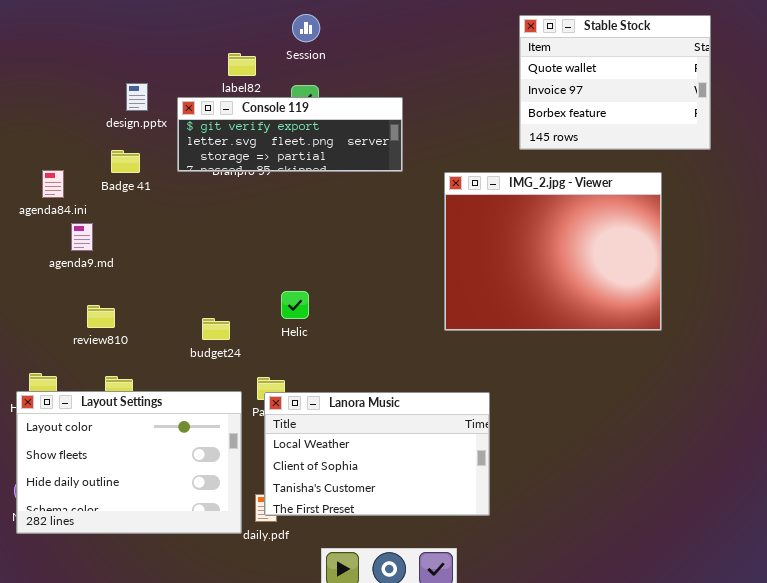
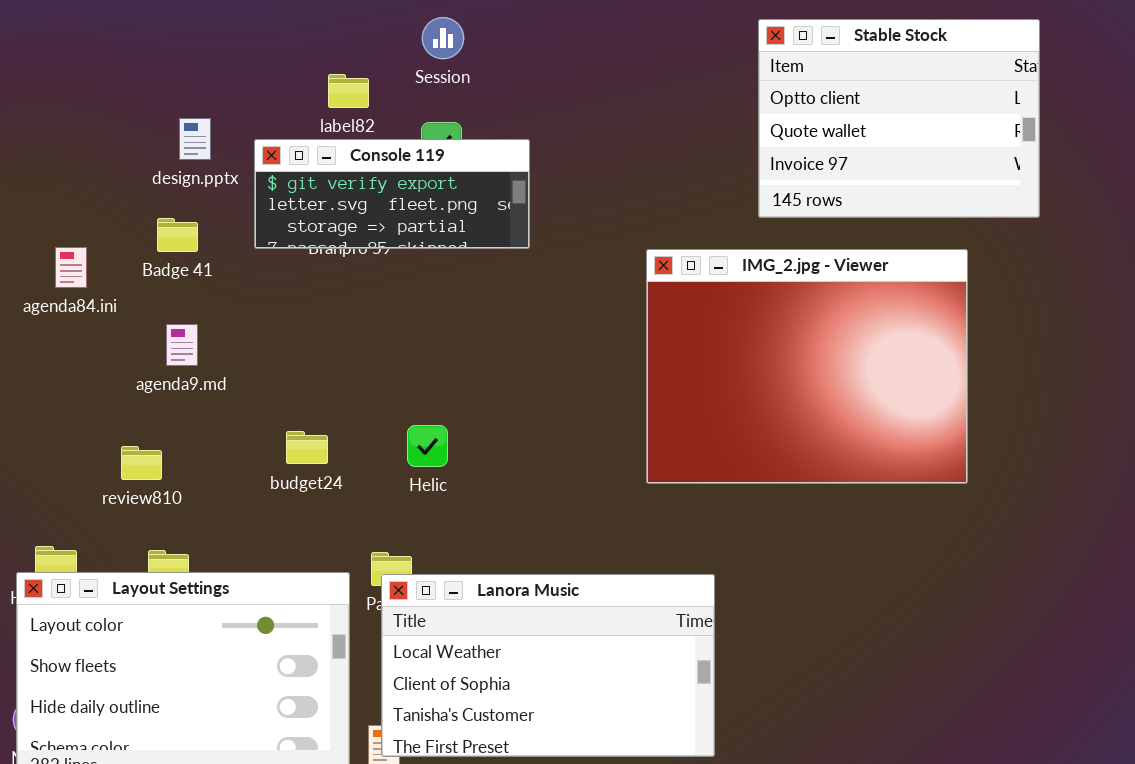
Stable Stock: [519,15,711,150] -> [758,19,1040,218], scrolled up 1 row
Console 119: [177,97,403,172] -> [254,139,530,249], resized
agenda9.md: [71,223,93,251] -> [166,324,198,366], moved
budget24: [202,318,230,340] -> [286,431,328,464], moved

